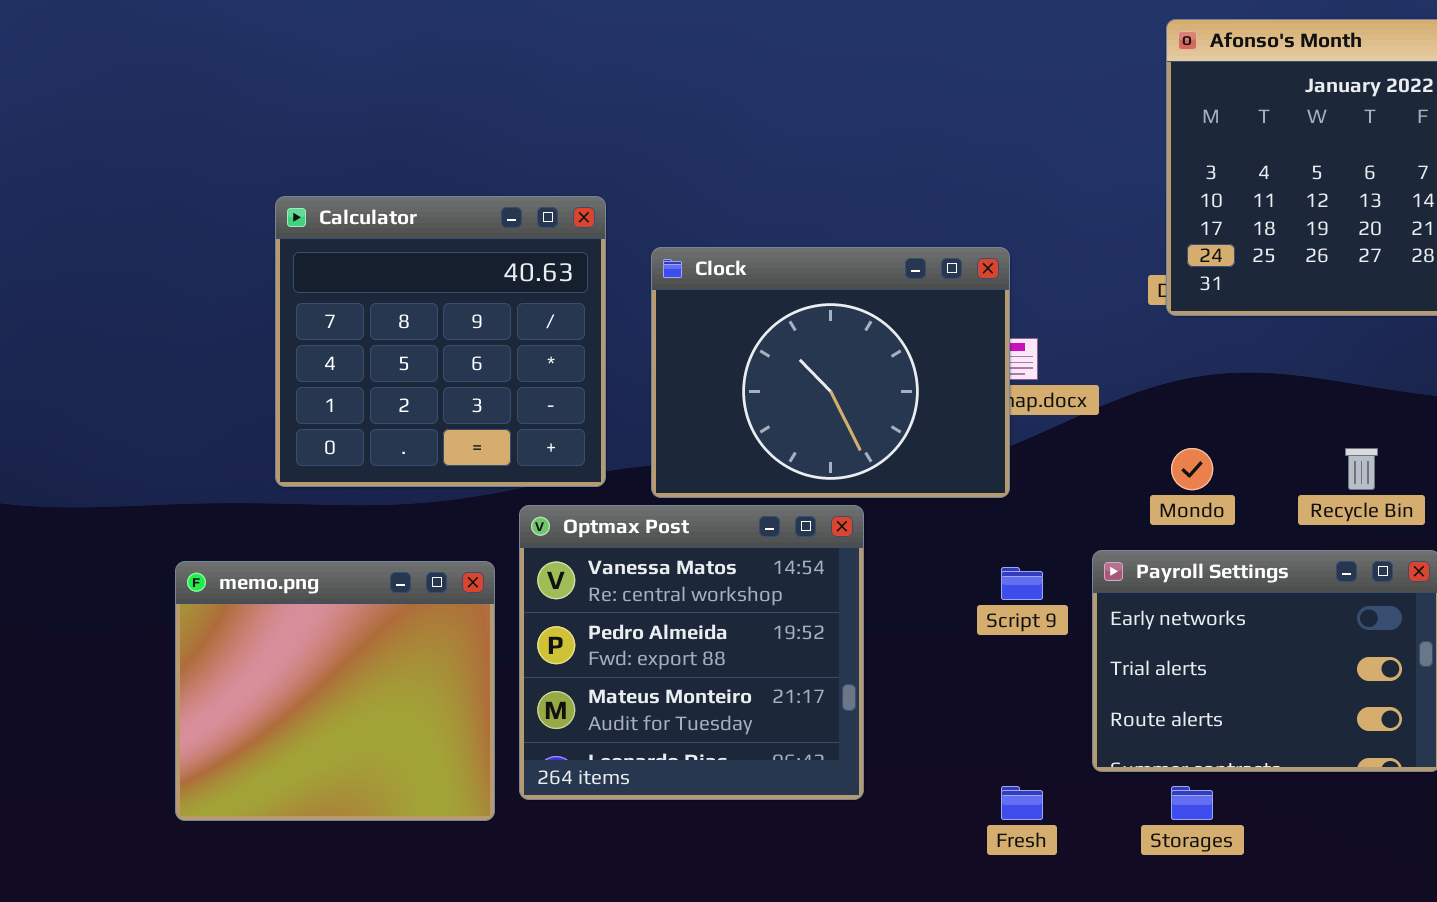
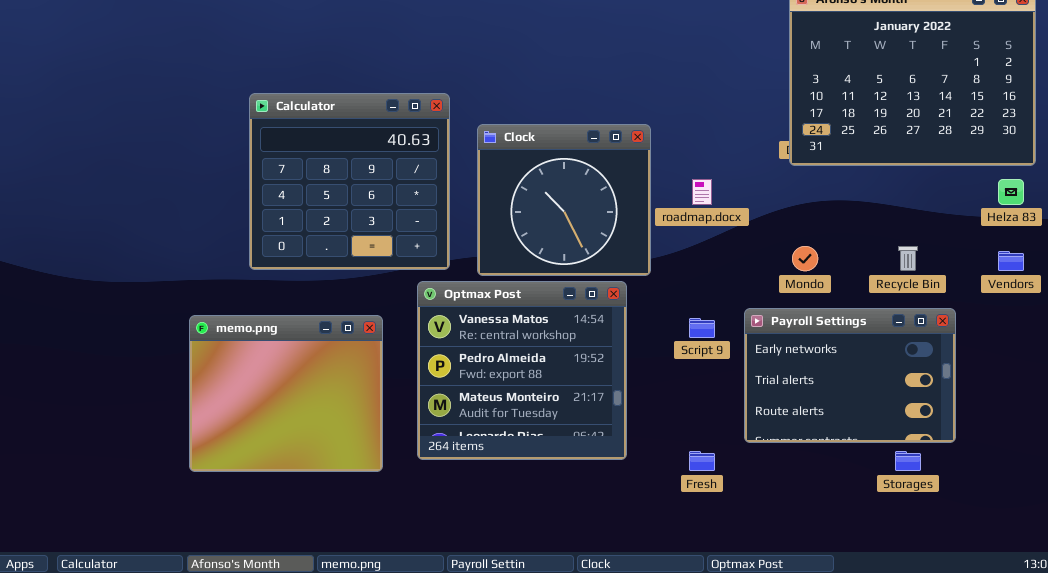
Clock: [651,247,1010,498] -> [477,124,651,276], resized
Optmax Post: [519,505,864,800] -> [417,281,627,460], moved
Storages: [1171,786,1213,820] -> [895,451,921,471], moved

